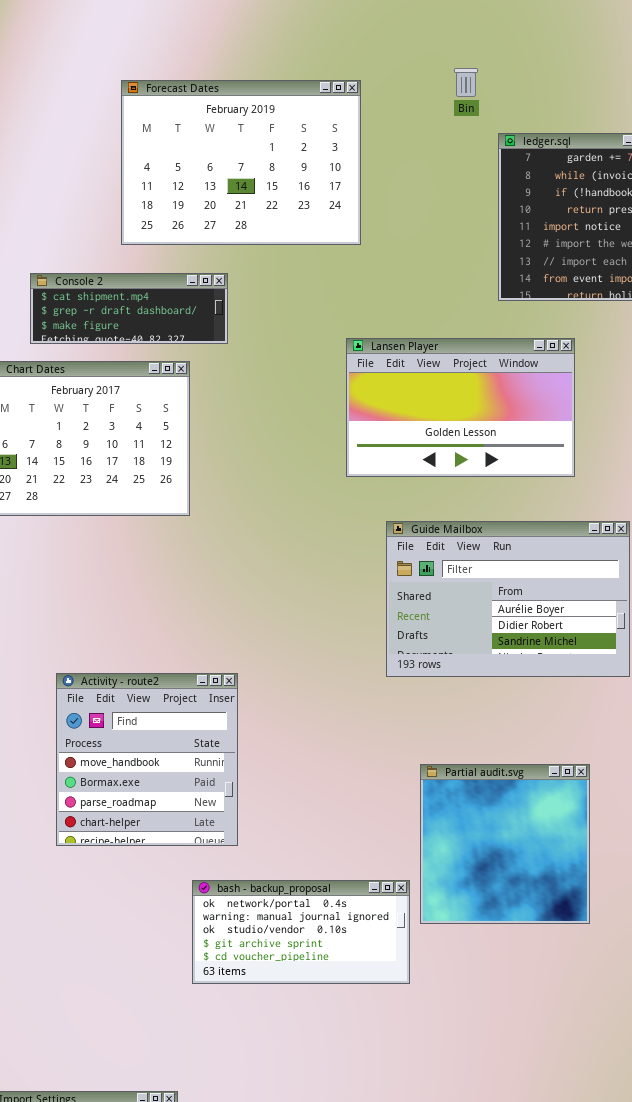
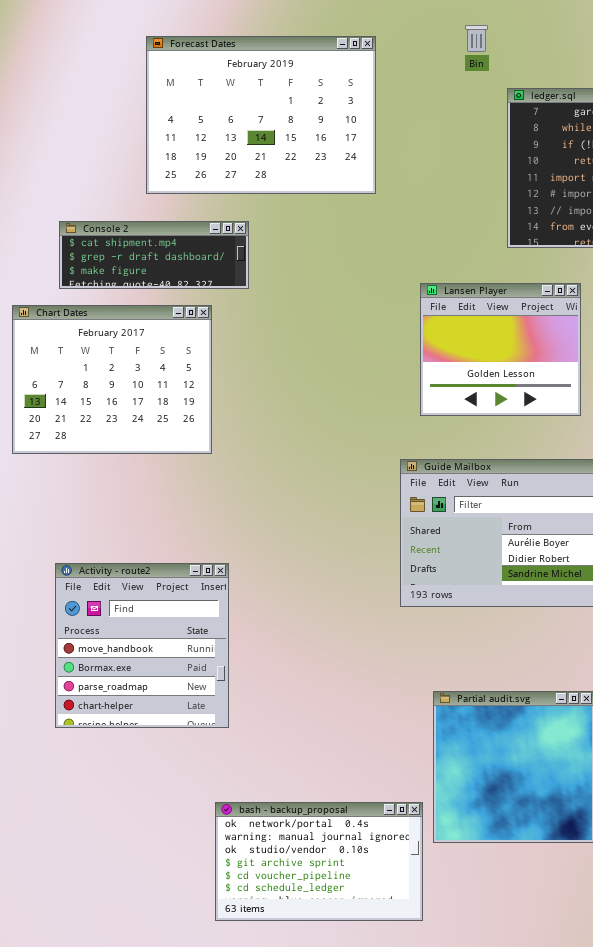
Lansen Player: [346,338,575,477] -> [420,283,581,416], resized
Activity - route2: [56,673,238,846] -> [55,563,229,728], moved
bash - backup_proposal: [192,880,410,984] -> [215,802,423,921], resized

